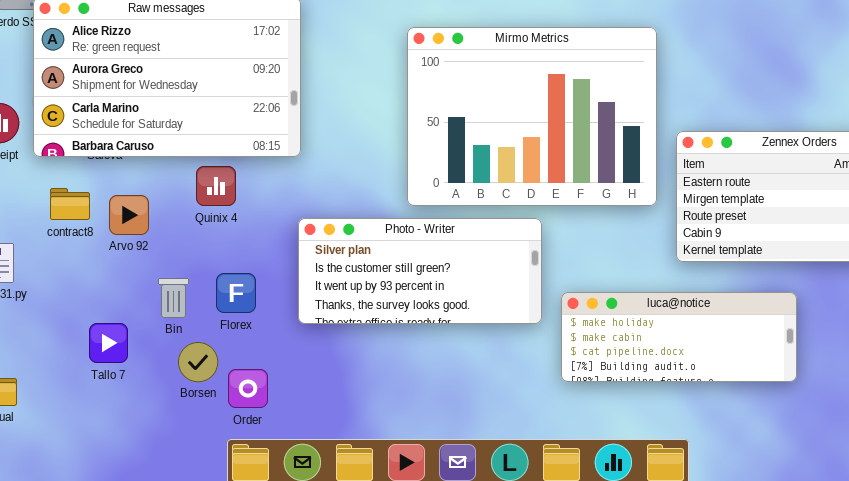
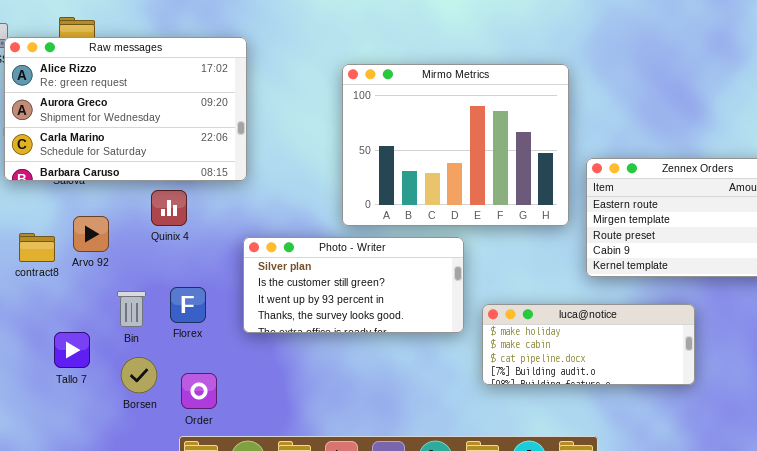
contract8: [50,188,90,220] -> [19,233,55,262], moved
Borsen: [178,342,218,382] -> [121,357,157,393], moved

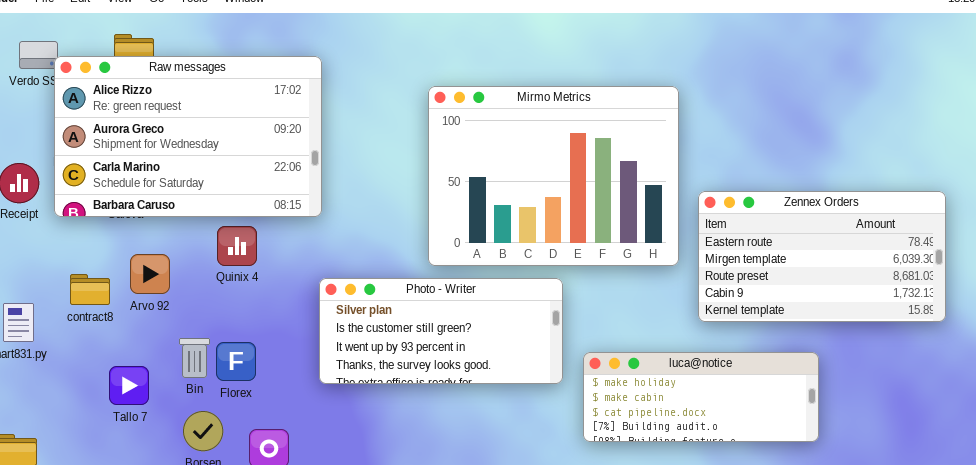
Florex: [170,287,206,323] -> [216,342,256,381], moved
Tallo 7: [54,332,90,368] -> [109,366,149,405], moved

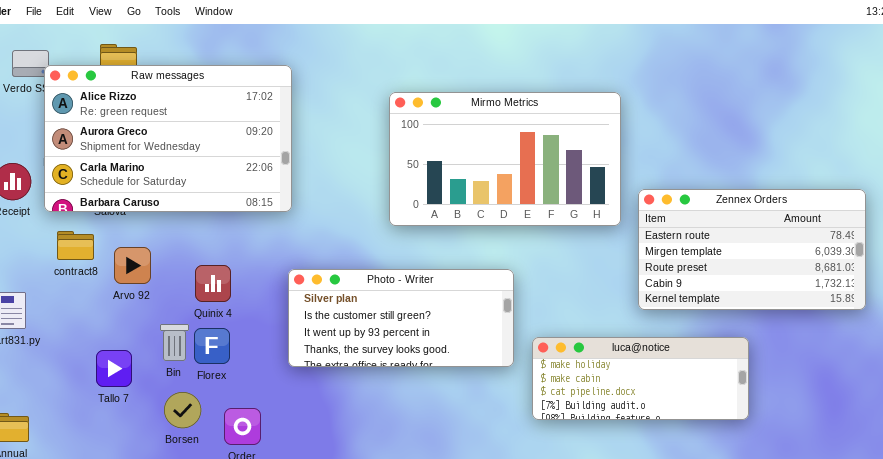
Mirmo Metrics: [428,86,679,266] -> [389,92,621,226], resized
Quinix 4: [217,226,257,266] -> [195,265,231,302], moved
contract8: [70,274,110,305] -> [57,231,94,260], moved

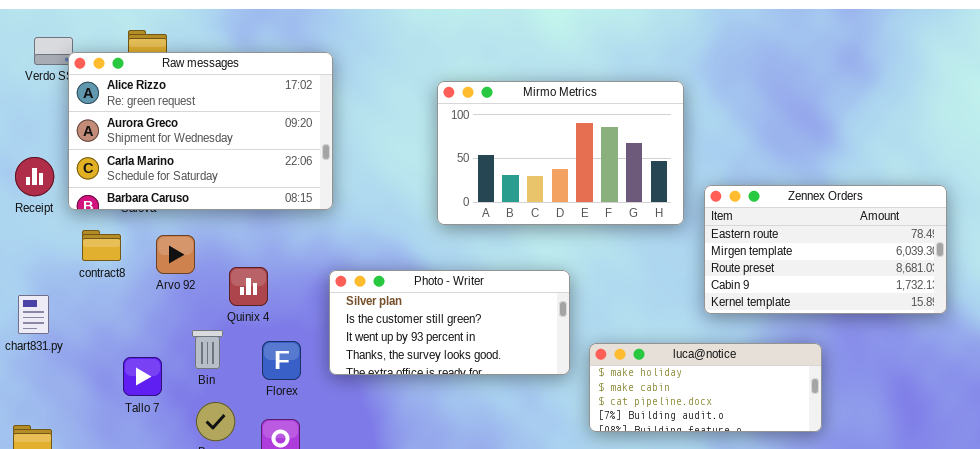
Arvo 92: [114,247,151,284] -> [156,235,195,274], moved
Florex: [194,328,230,364] -> [262,341,301,380], moved

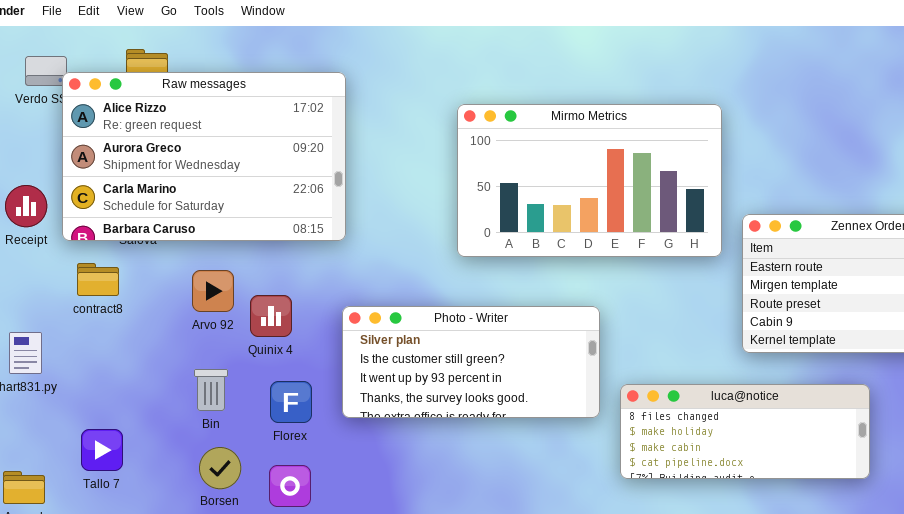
Arvo 92: [156,235,195,274] -> [192,270,234,312], moved
Quinix 4: [229,267,268,306] -> [250,295,292,337], moved
luca@notice: [589,343,822,432] -> [620,384,870,479], scrolled up 1 row
Tallo 7: [123,357,162,396] -> [81,429,123,471], moved

